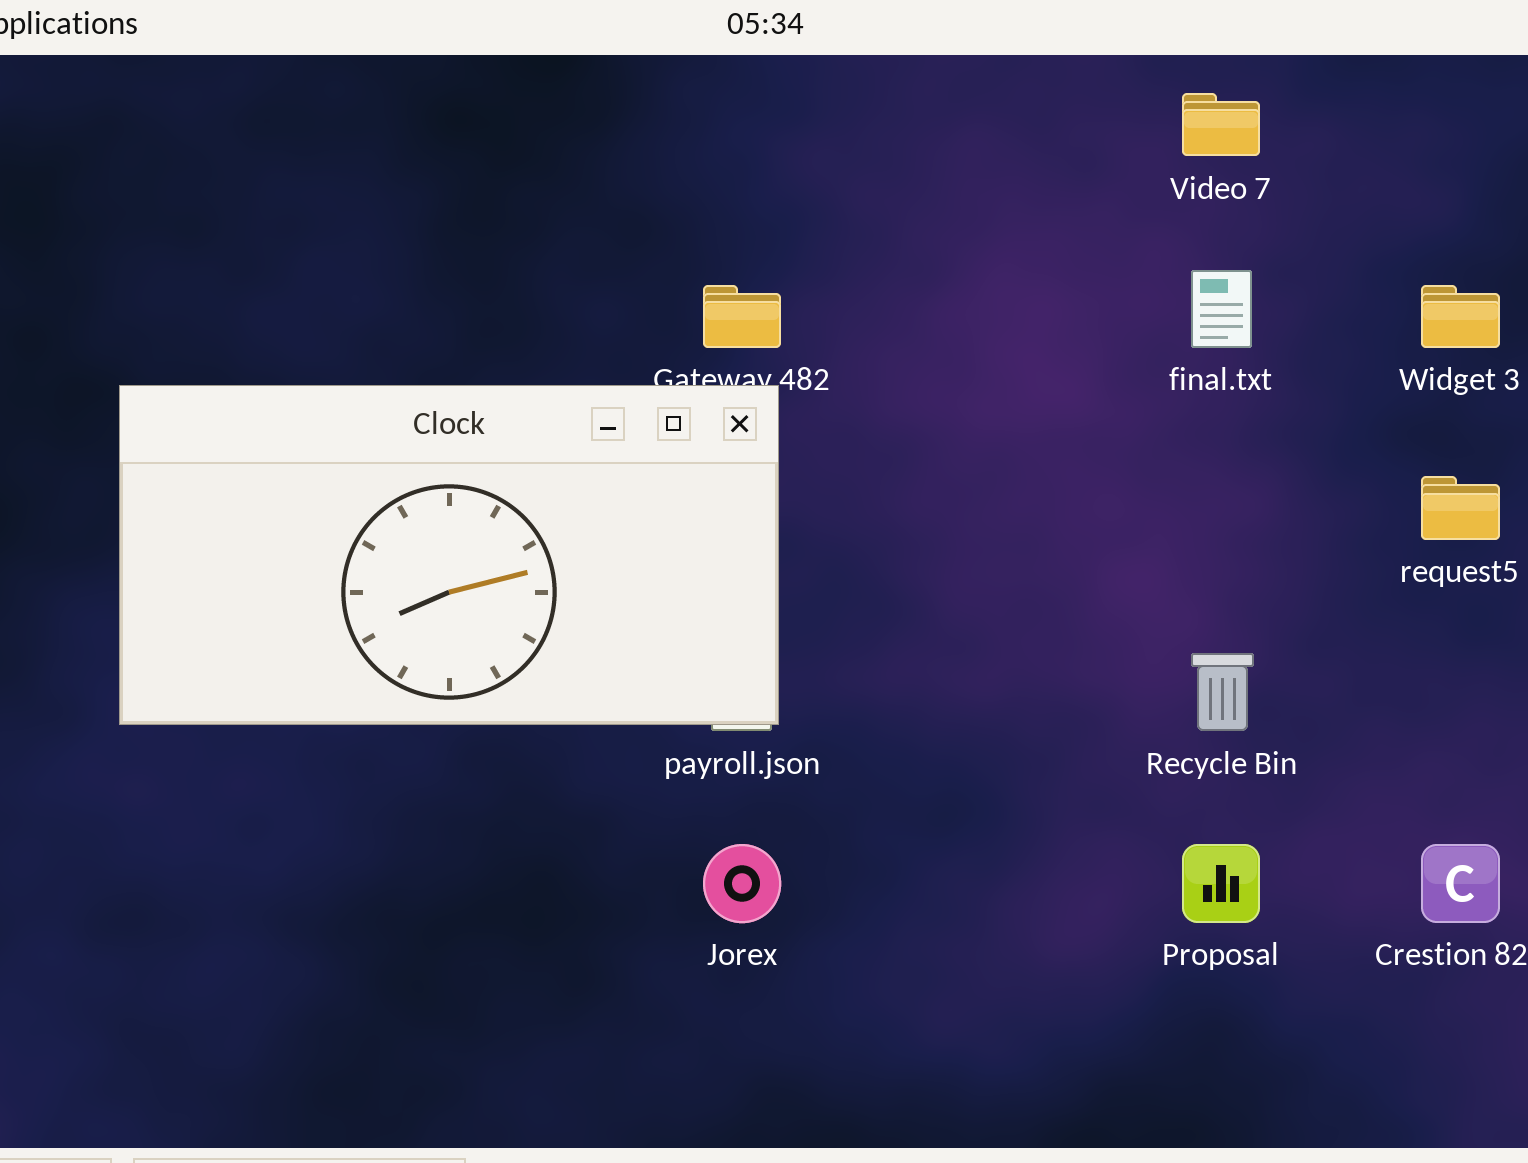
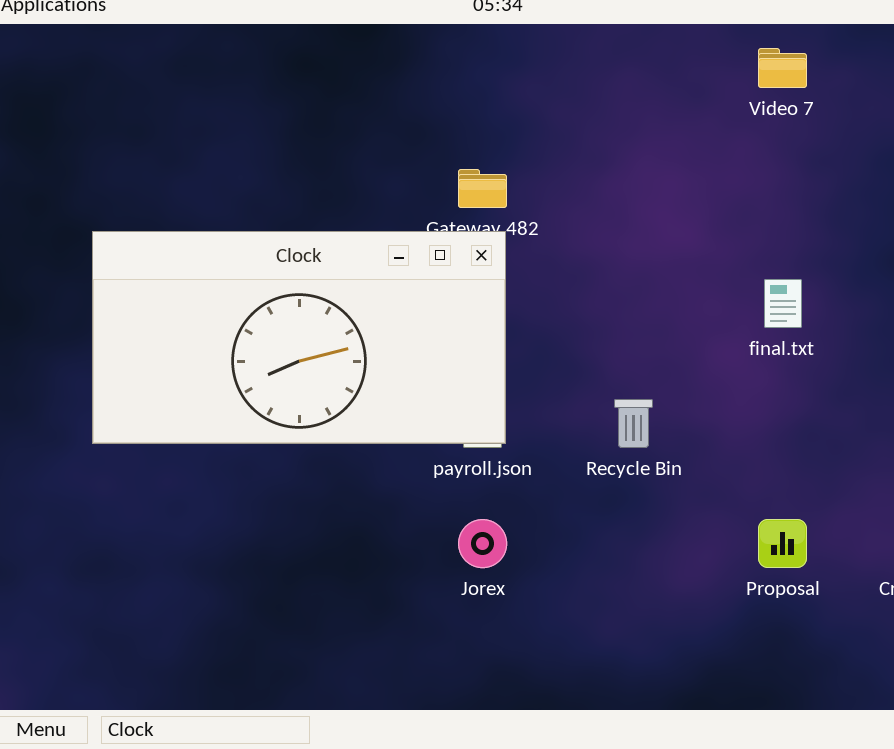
final.txt: [1191,270,1252,348] -> [764,279,802,328], moved
Recycle Bin: [1191,653,1254,731] -> [614,399,653,448], moved

